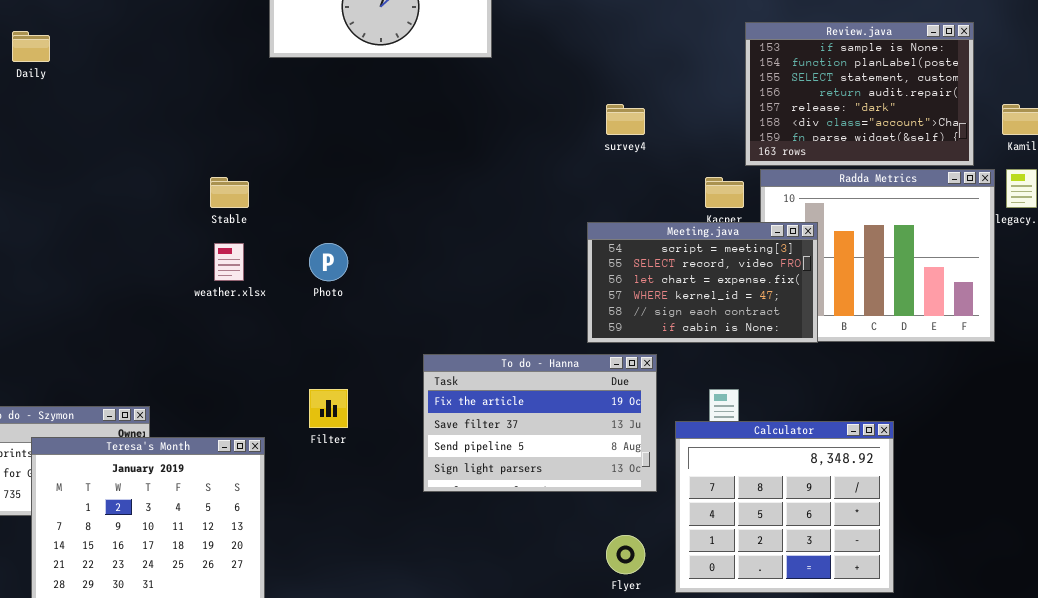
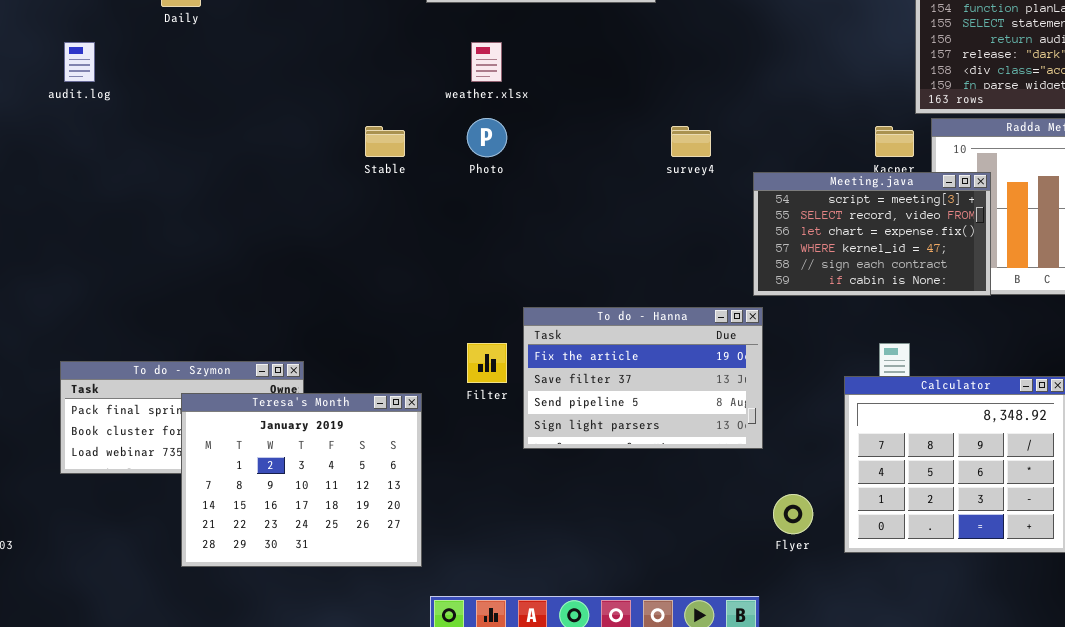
survey4: [606,104,645,135] -> [671,126,711,157], moved
weather.xlsx: [214,243,244,281] -> [471,42,502,82], moved
Photo: [309,243,348,281] -> [467,118,507,157], moved
To do - Hanna: [423,354,657,492] -> [523,307,763,449], moved

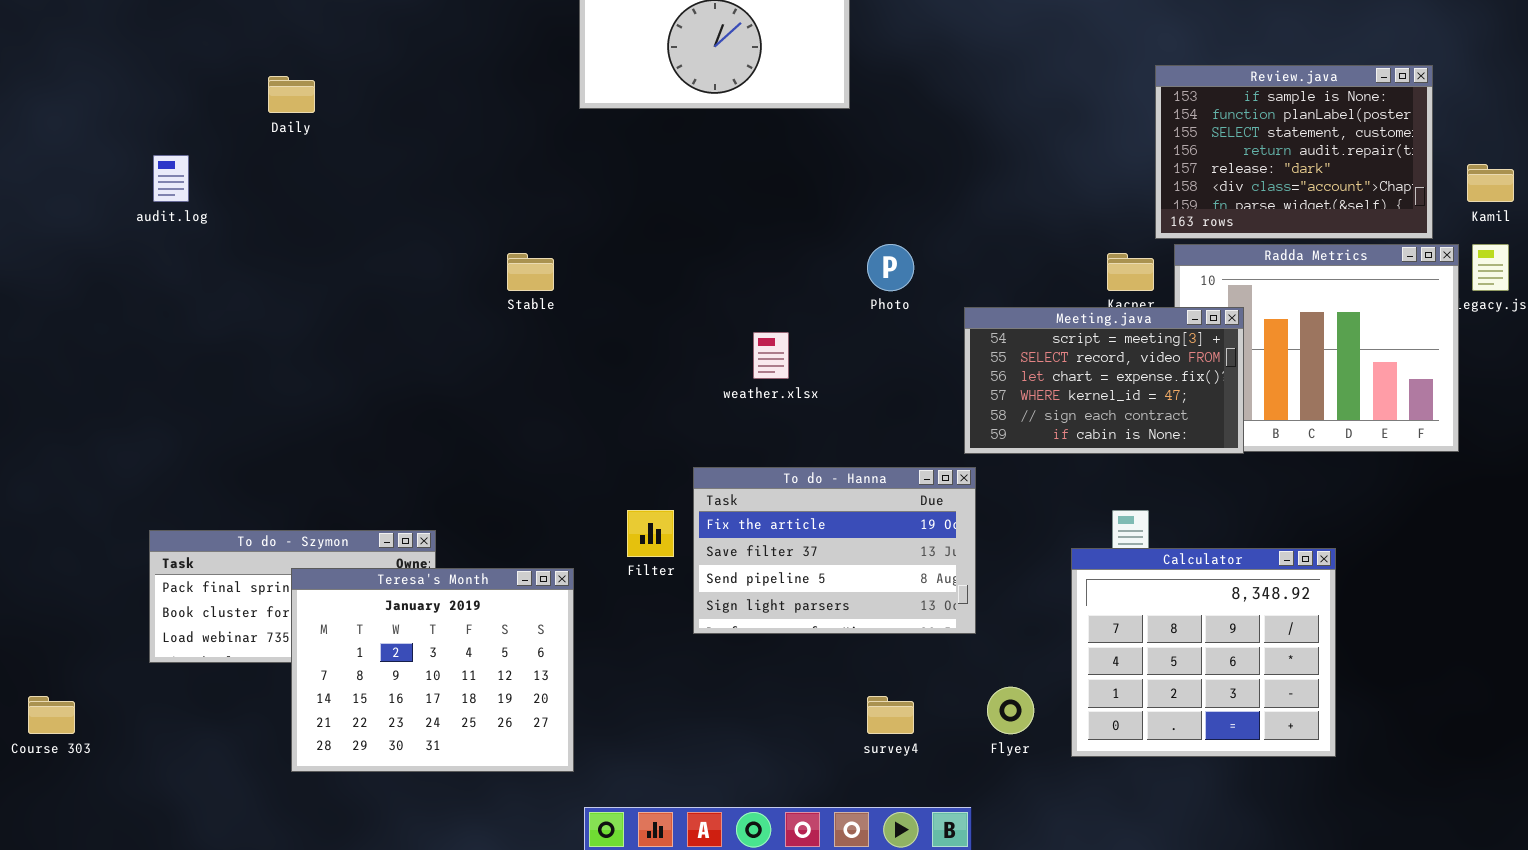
weather.xlsx: [471,42,502,82] -> [753,332,789,379], moved
Photo: [467,118,507,157] -> [867,244,914,291], moved
survey4: [671,126,711,157] -> [867,696,914,734], moved

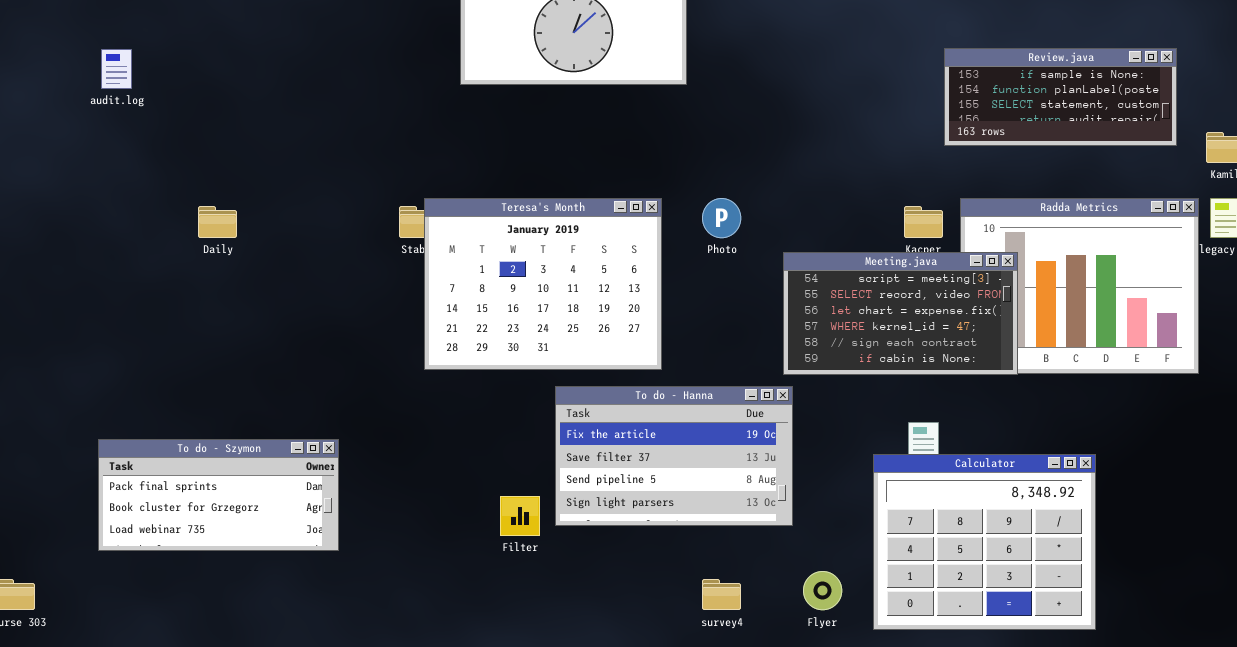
Review.java: [1155,65,1433,239] -> [944,48,1177,146], resized
Daily: [268,76,315,113] -> [198,206,237,238], moved
audit.log: [153,155,189,202] -> [101,49,132,89], moved
Filter: [627,510,674,557] -> [500,496,540,536], moved
Teresa's Month: [291,568,574,772] -> [424,198,662,370], moved

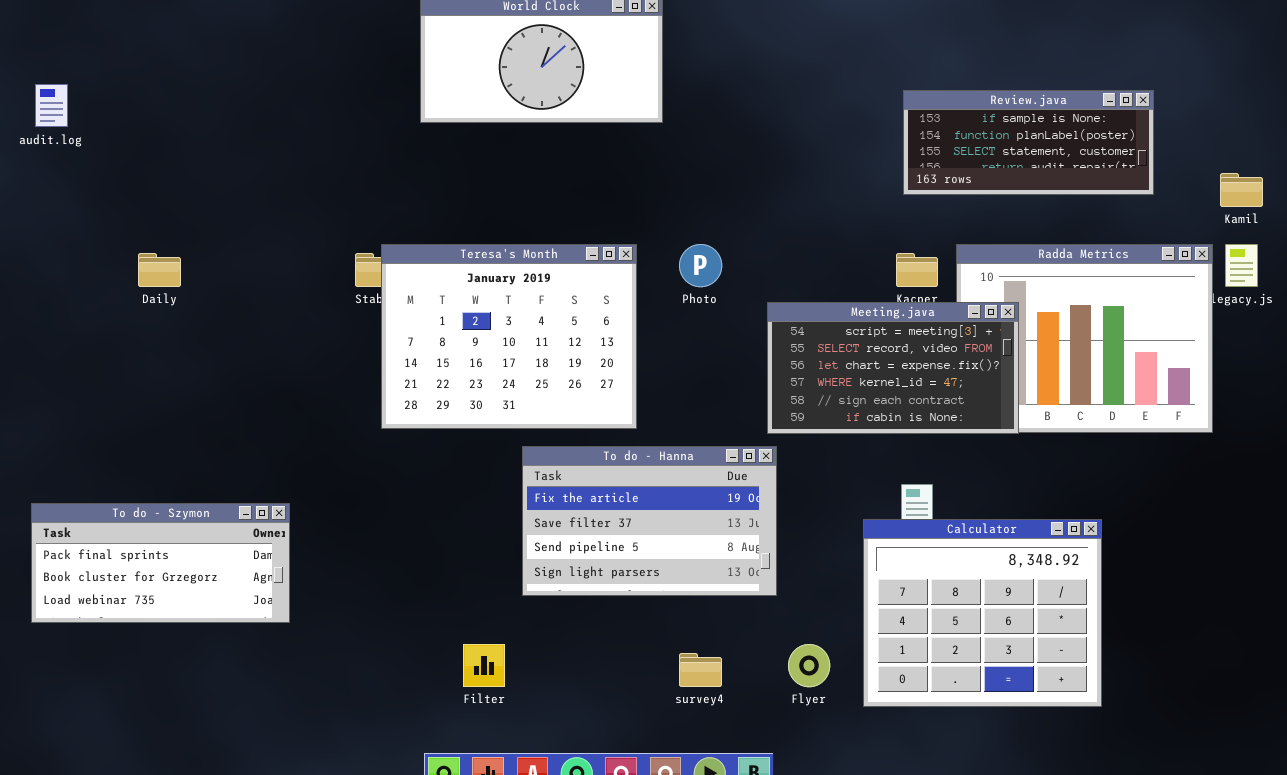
Review.java: [944,48,1177,146] -> [903,90,1154,195], moved
Filter: [500,496,540,536] -> [463,644,505,687], moved

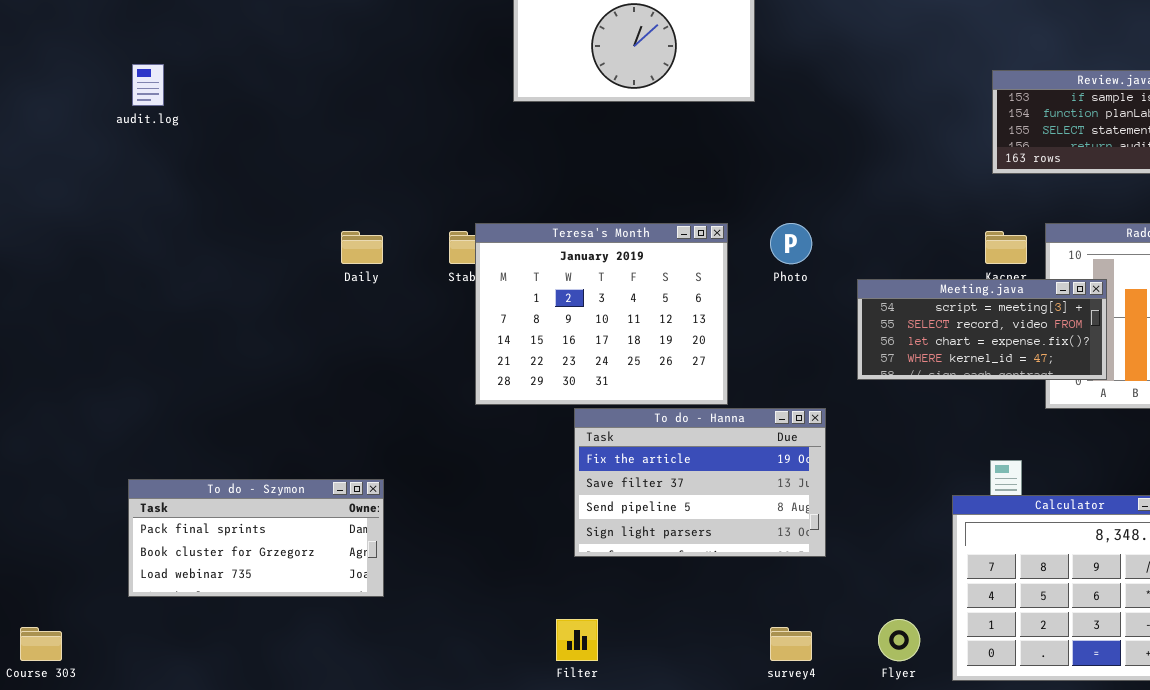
Daily: [138,253,181,287] -> [341,231,383,264], moved
Meeting.java: [767,302,1019,434] -> [857,279,1107,380], resized
To do - Hanna: [522,446,777,596] -> [574,408,826,557], moved

